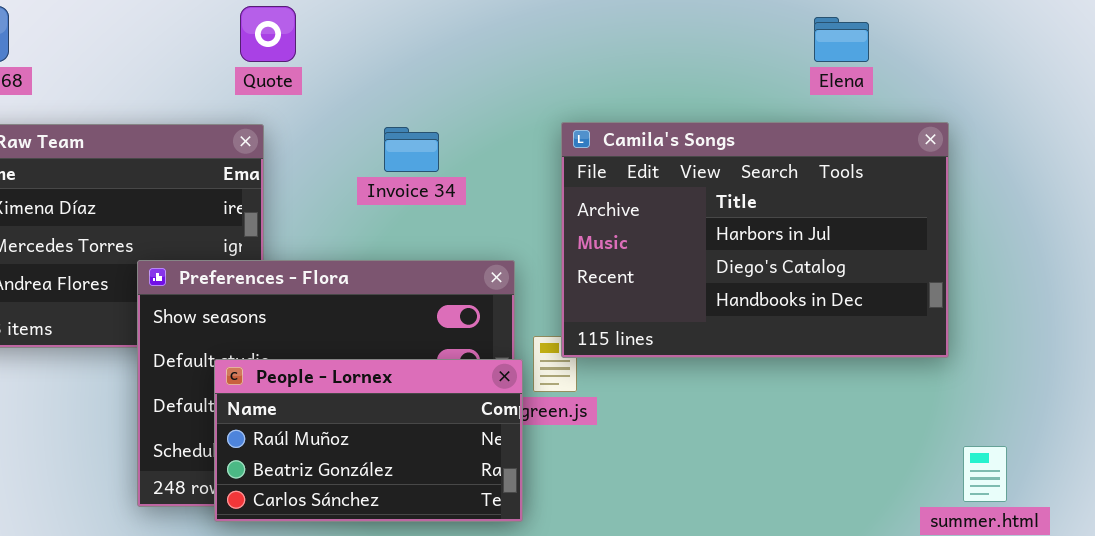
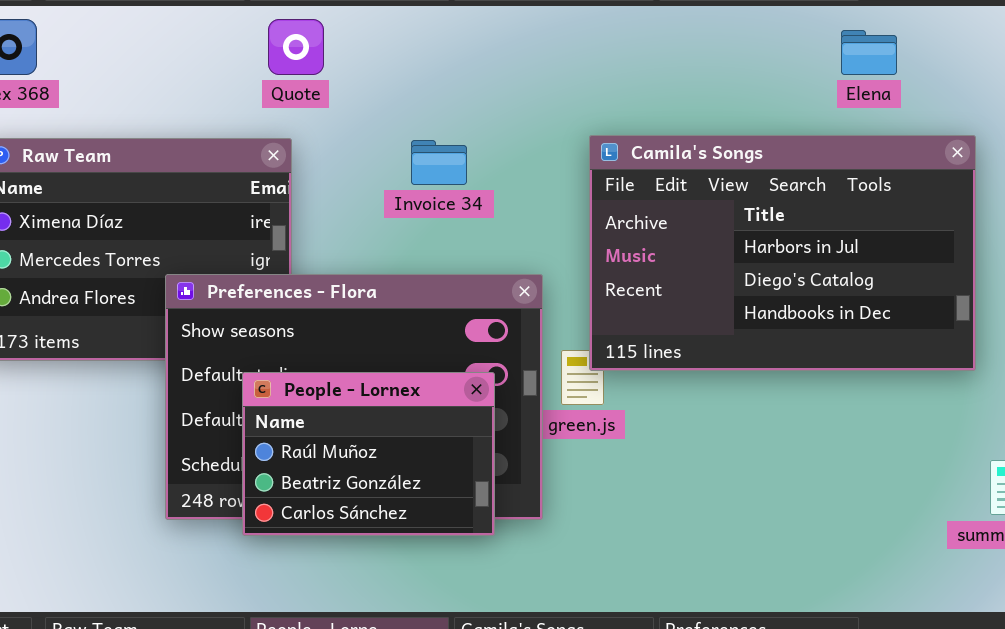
People - Lornex: [214,359,523,522] -> [242,372,495,536], resized

